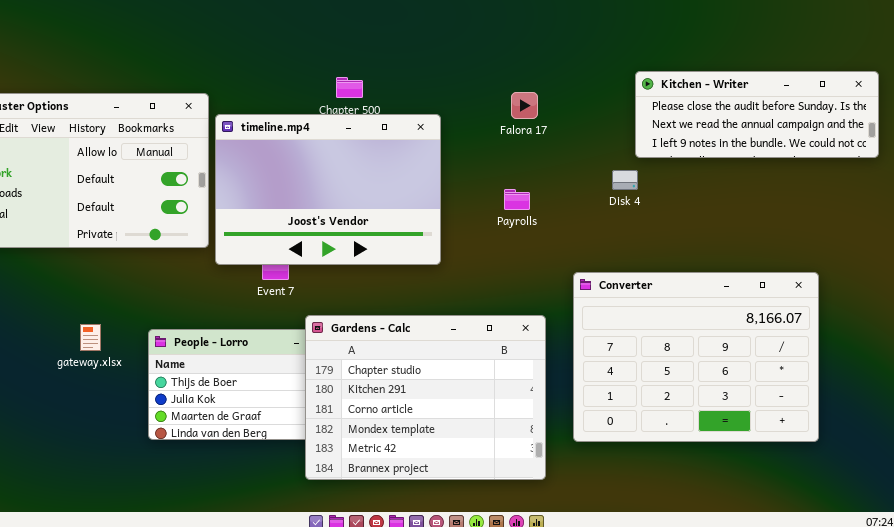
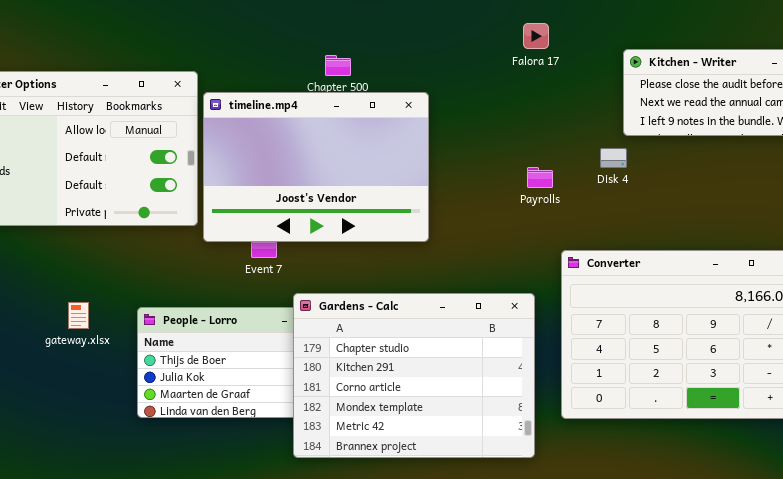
Falora 17: [511,92,538,119] -> [523,23,549,49], moved
Payrolls: [504,189,530,210] -> [527,167,553,188], moved

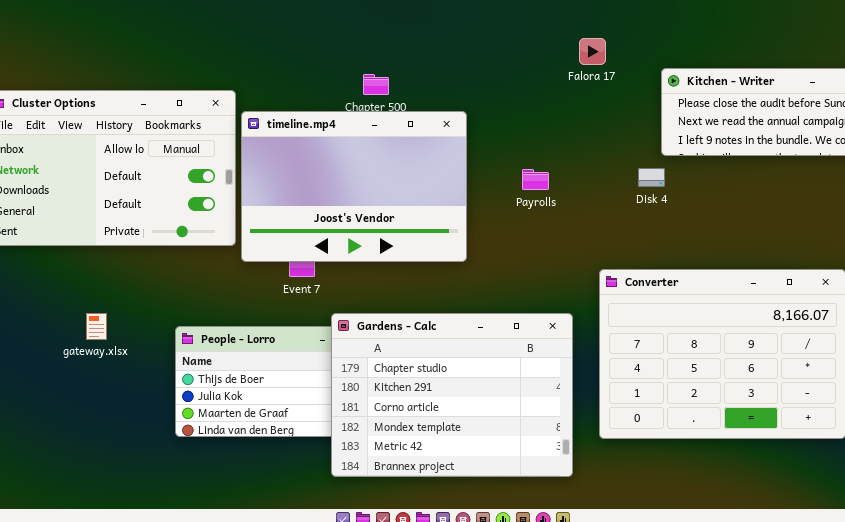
Falora 17: [523,23,549,49] -> [579,38,606,65], moved
Payrolls: [527,167,553,188] -> [522,169,549,190], moved
gateway.xlsx: [68,302,89,329] -> [86,313,107,340], moved

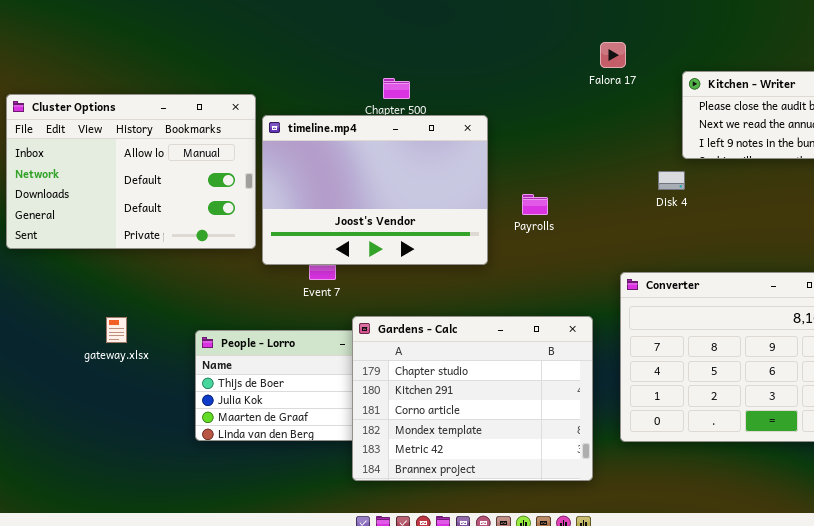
Payrolls: [522,169,549,190] -> [522,194,548,215], moved

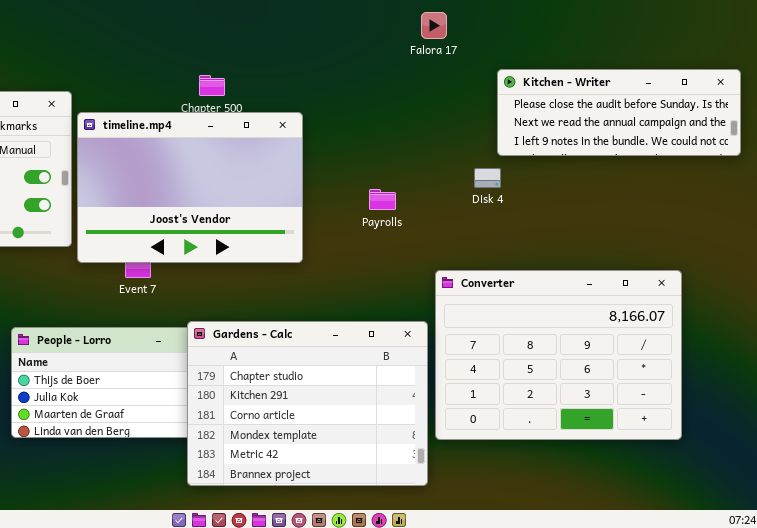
Falora 17: [600,42,626,68] -> [421,12,447,39], moved
Payrolls: [522,194,548,215] -> [369,189,396,210], moved
Gardens - Calc: [352,316,593,481] -> [187,321,428,486], moved

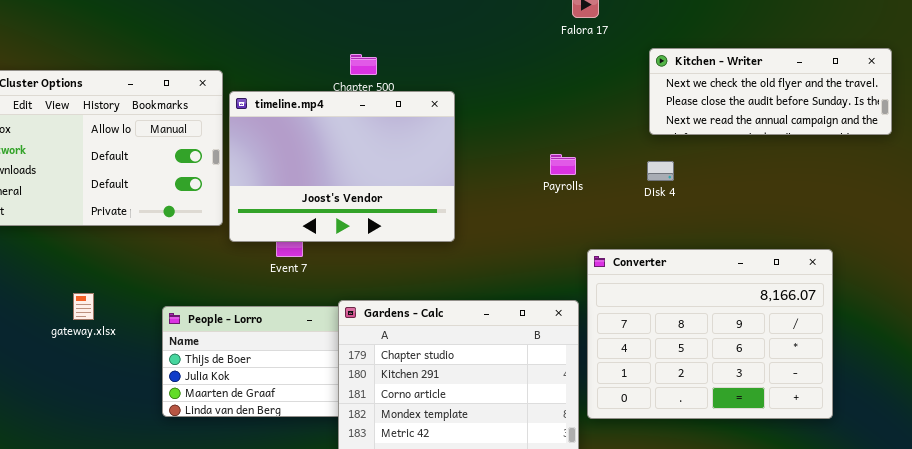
Kitchen - Writer: [497,69,741,156] -> [649,48,892,135], scrolled up 1 row
Disk 4: [474,168,501,188] -> [647,161,674,181], moved
Payrolls: [369,189,396,210] -> [550,154,576,175], moved

